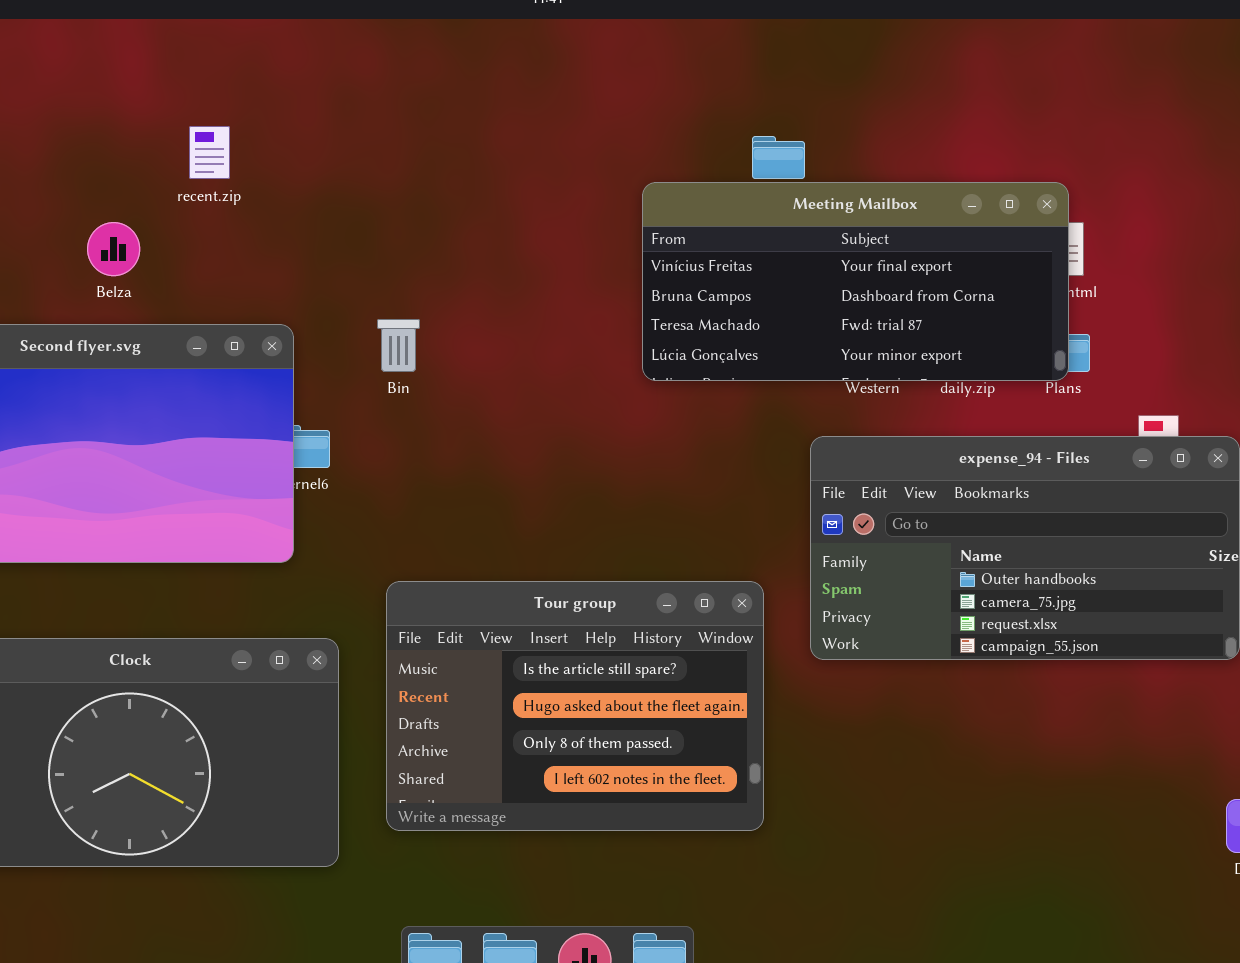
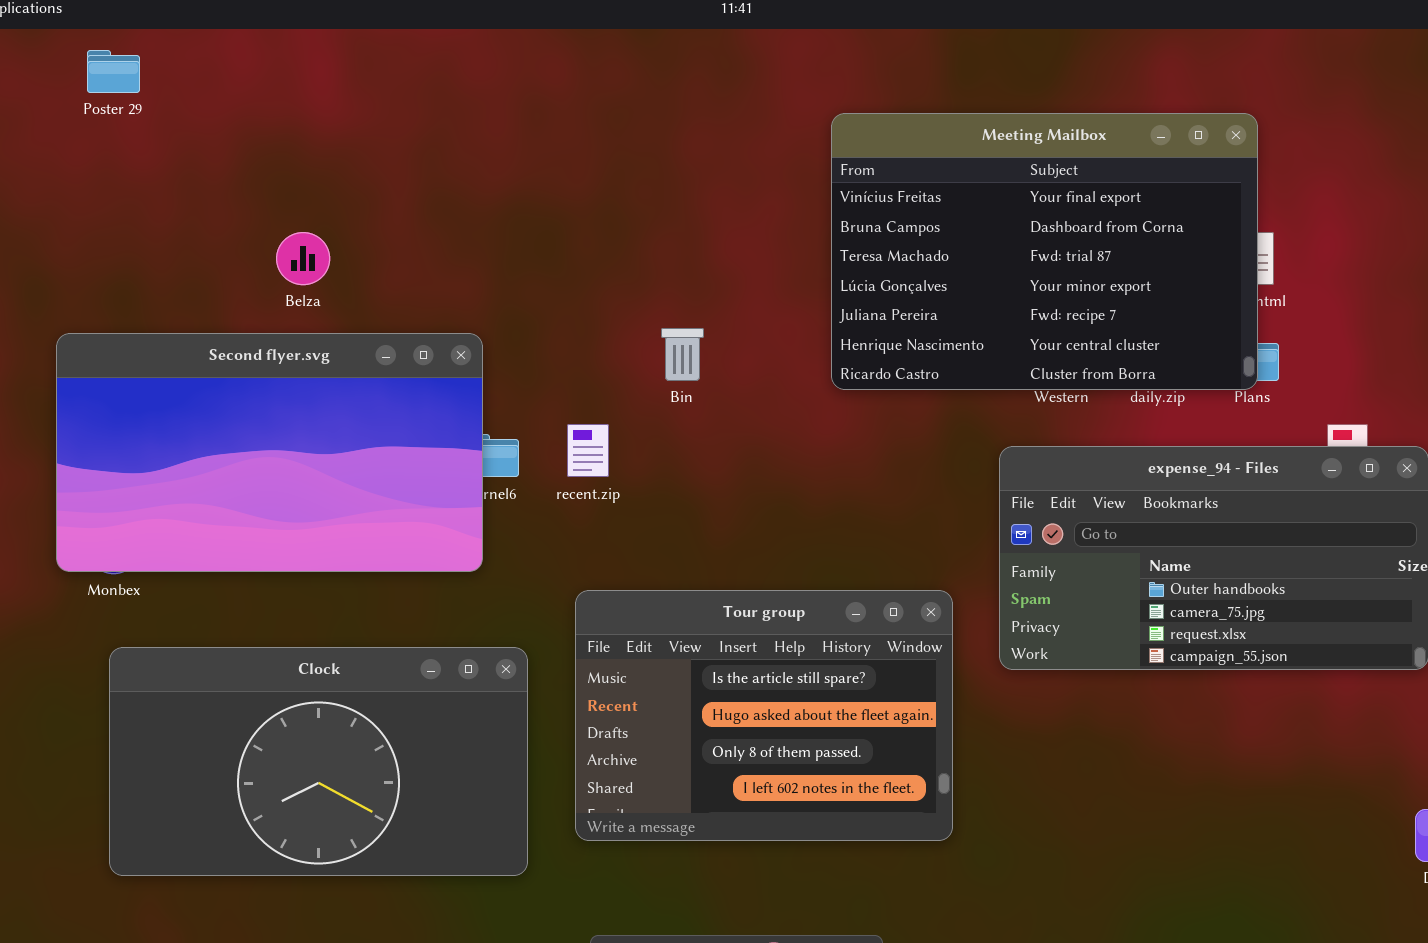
recent.zip: [189,126,230,179] -> [567,424,609,477], moved
Meeting Mailbox: [642,182,1069,381] -> [831,113,1258,390], resized
Bin: [377,319,420,372] -> [661,328,704,381], moved

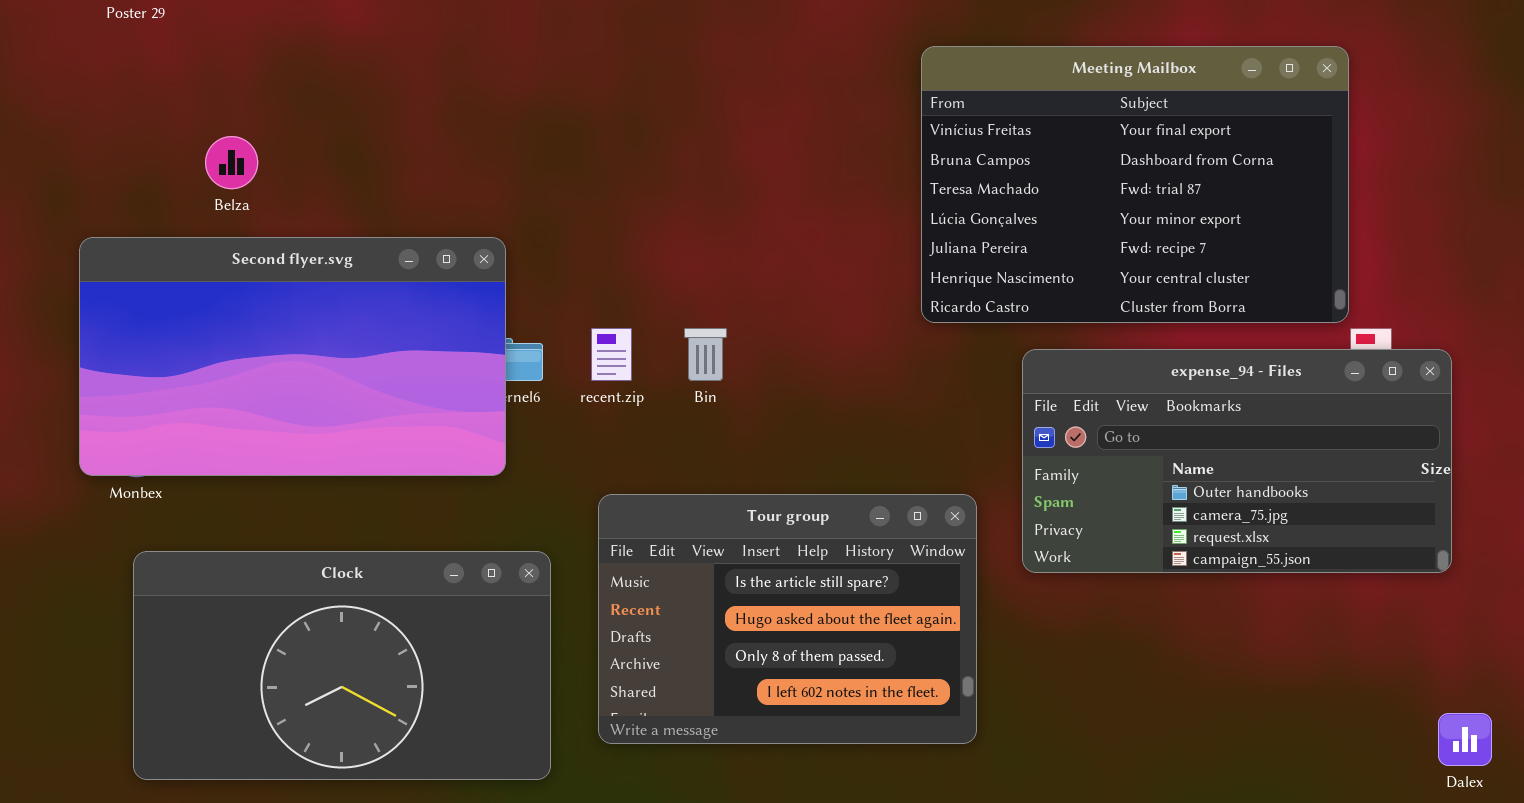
Meeting Mailbox: [831,113,1258,390] -> [921,46,1349,323], moved
Belza: [276,232,330,285] -> [205,136,258,189], moved
Bin: [661,328,704,381] -> [684,328,727,381], moved

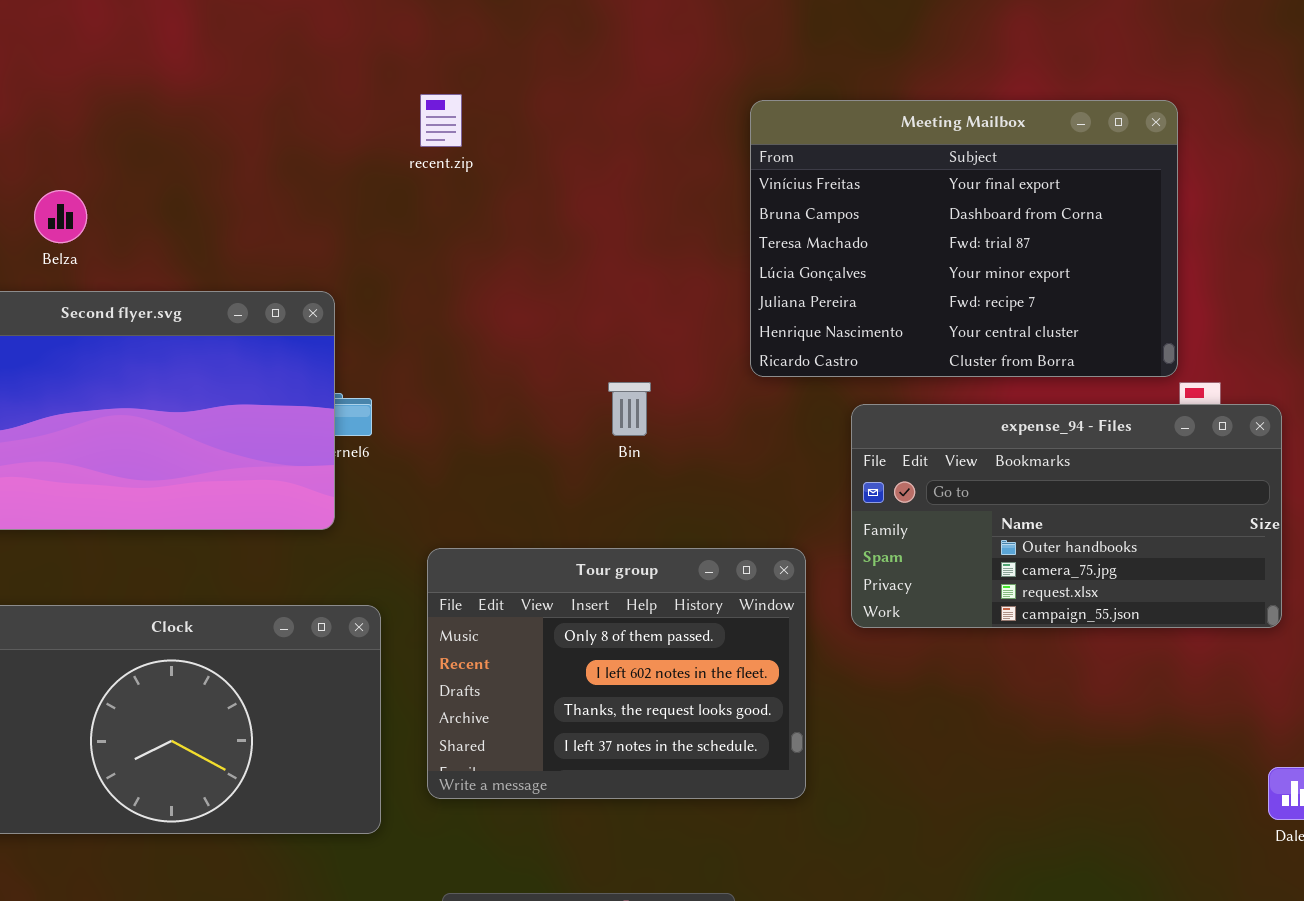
recent.zip: [591,328,632,381] -> [420,94,462,147], moved
Bin: [684,328,727,381] -> [608,382,651,436], moved
Tour group: [598,494,977,744] -> [427,548,806,799], scrolled down 2 rows

